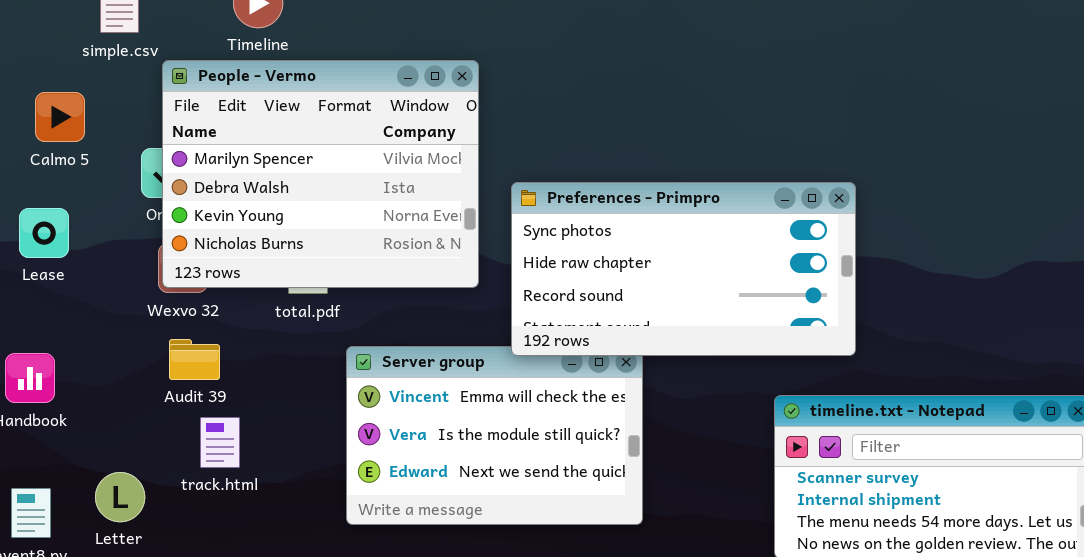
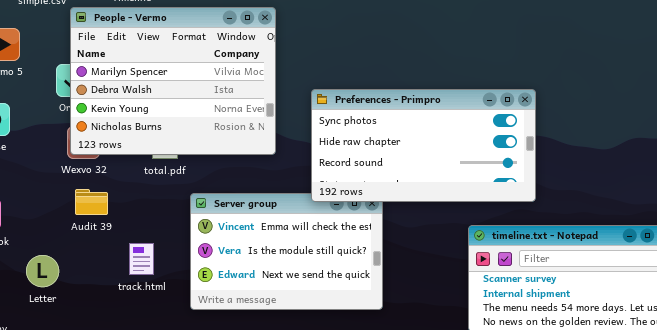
Preferences - Primpro: [511,182,856,356] -> [311,89,536,202], moved
track.html: [200,417,240,468] -> [129,243,154,275], moved
Letter: [95,472,145,522] -> [26,255,59,287], moved

